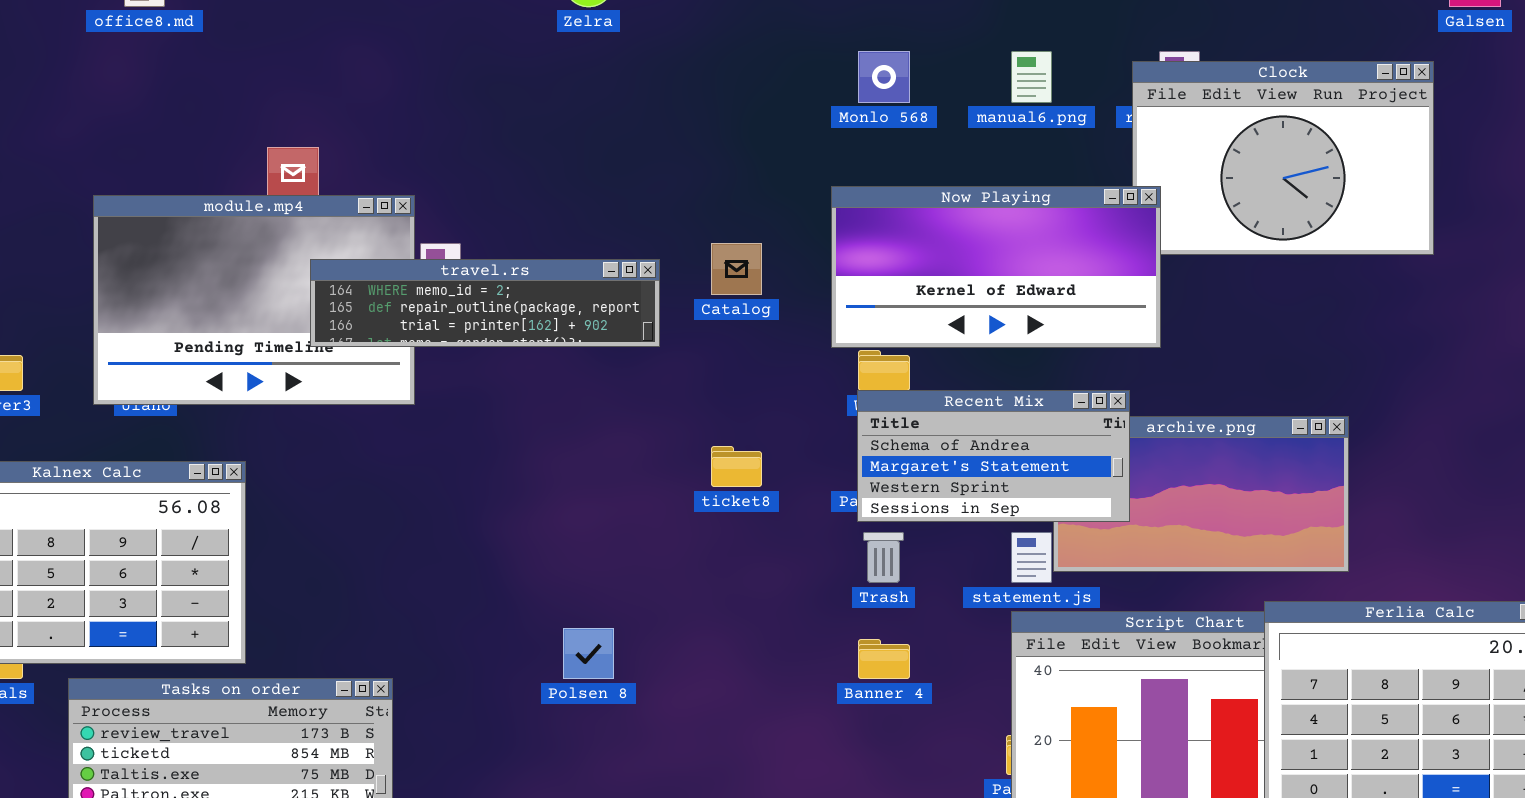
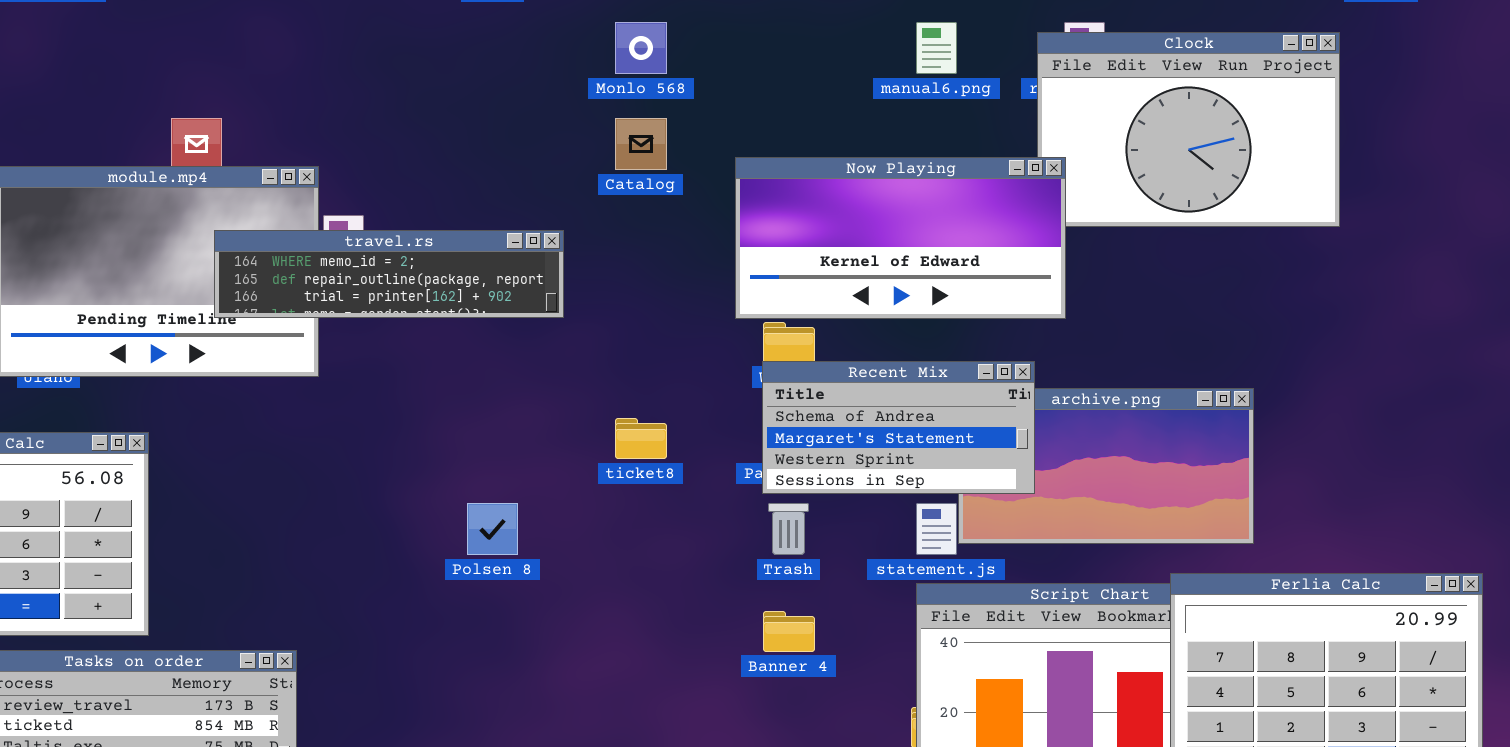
Monlo 568: [858,51,910,103] -> [615,22,667,74], moved
Catalog: [711,243,762,295] -> [615,118,667,170], moved
Polsen 8: [563,628,614,679] -> [467,503,518,555], moved

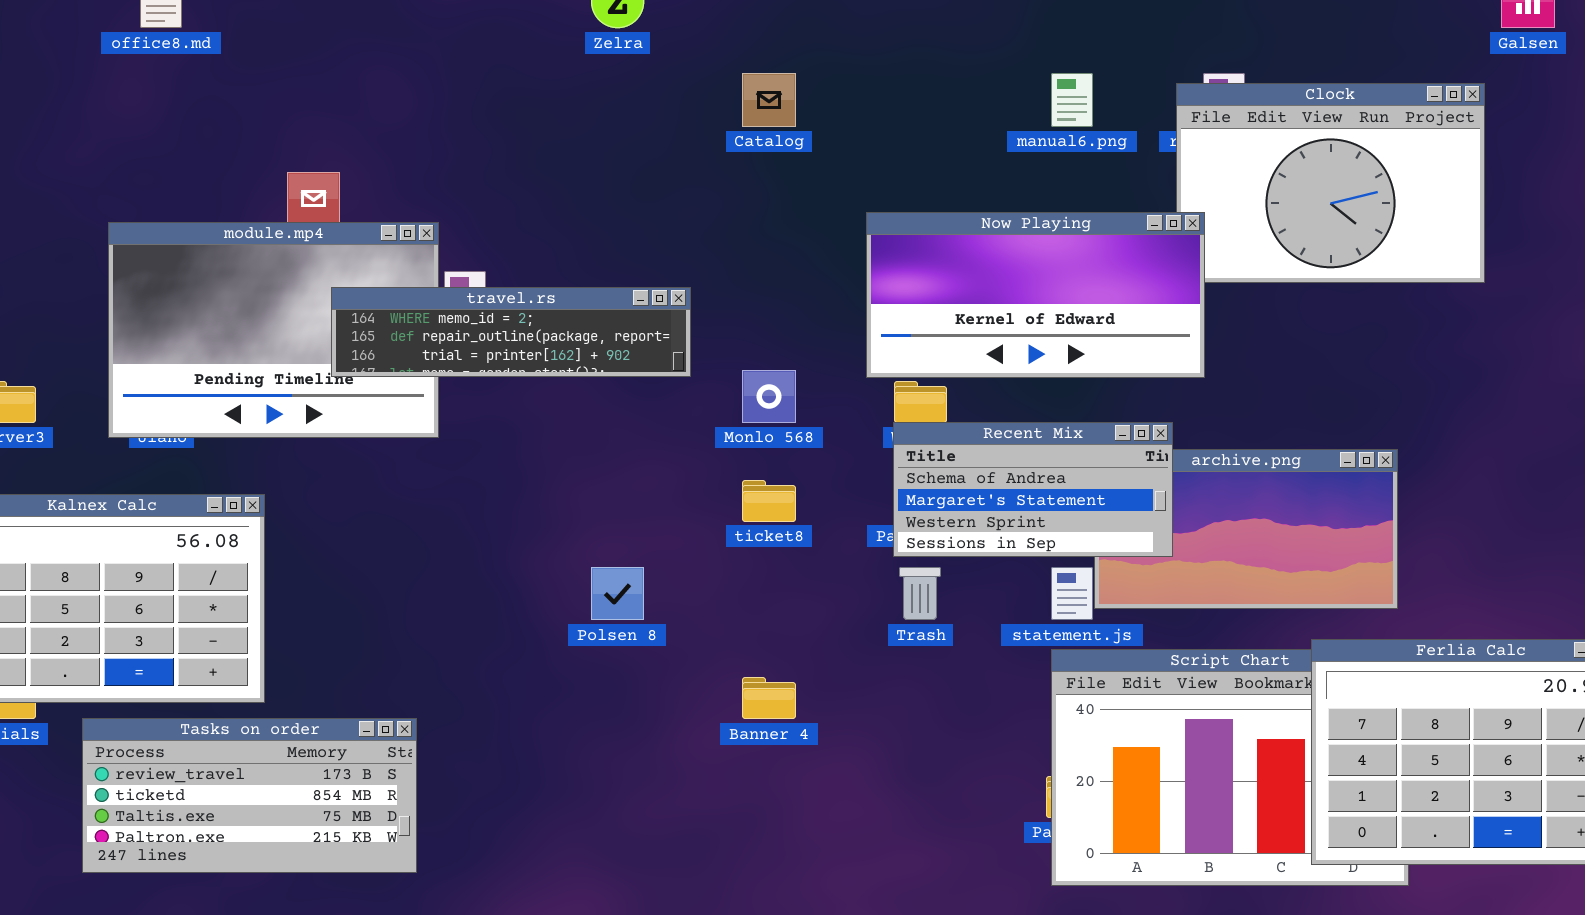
Monlo 568: [615,22,667,74] -> [742,370,796,423], moved
Catalog: [615,118,667,170] -> [742,73,796,127], moved
Banner 4: [763,611,815,652] -> [742,677,796,719], moved

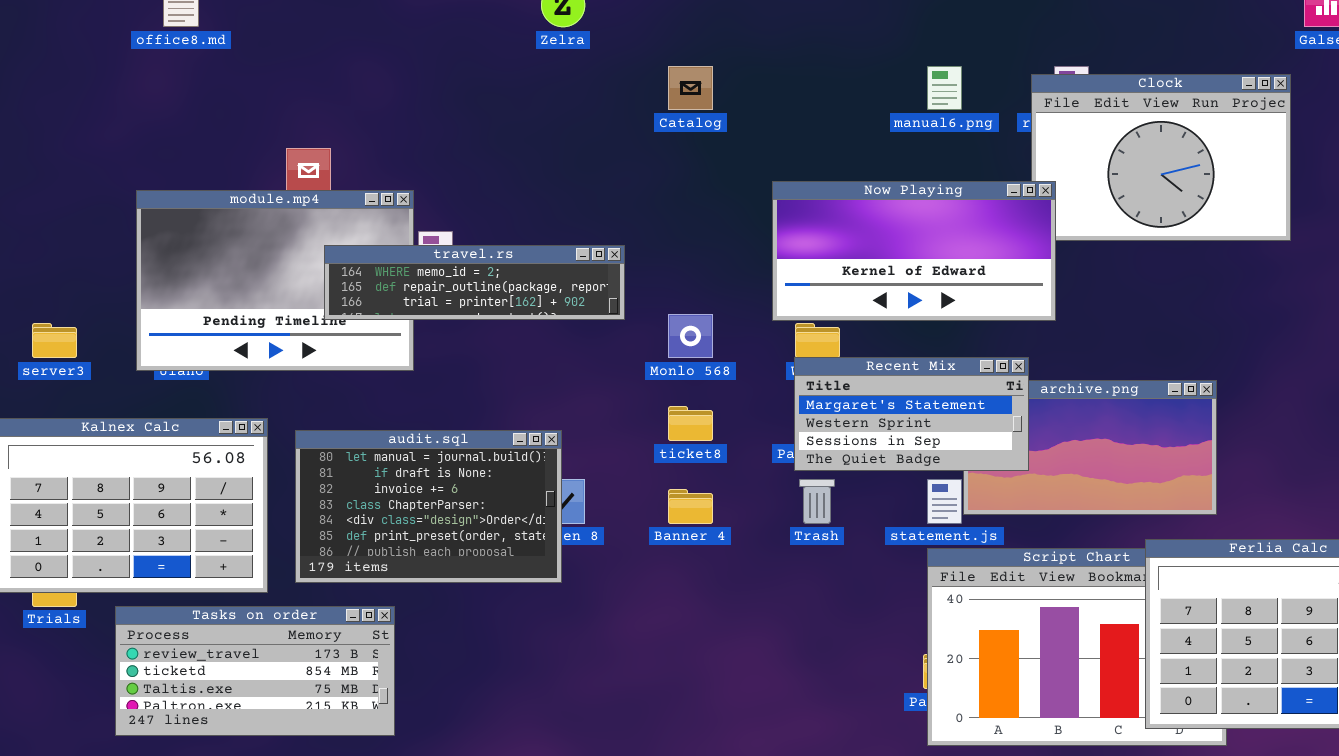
Recent Mix: [893,422,1173,557] -> [794,357,1029,471], scrolled down 1 row
audit.sql: none -> [295,430,562,583], opened
Banner 4: [742,677,796,719] -> [668,489,713,524], moved

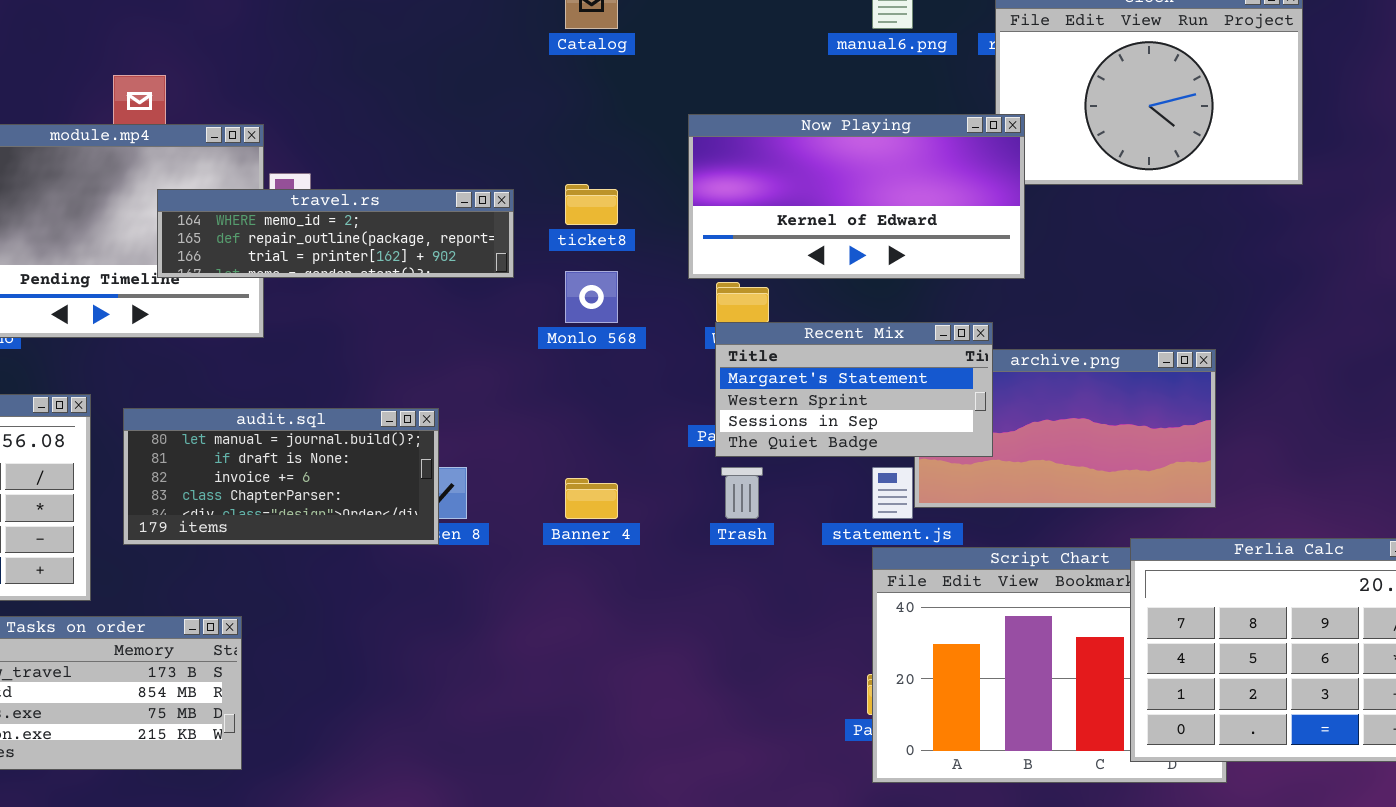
ticket8: [668,406,713,441] -> [565,184,618,225], moved
audit.sql: [295,430,562,583] -> [123,408,439,545], resized

